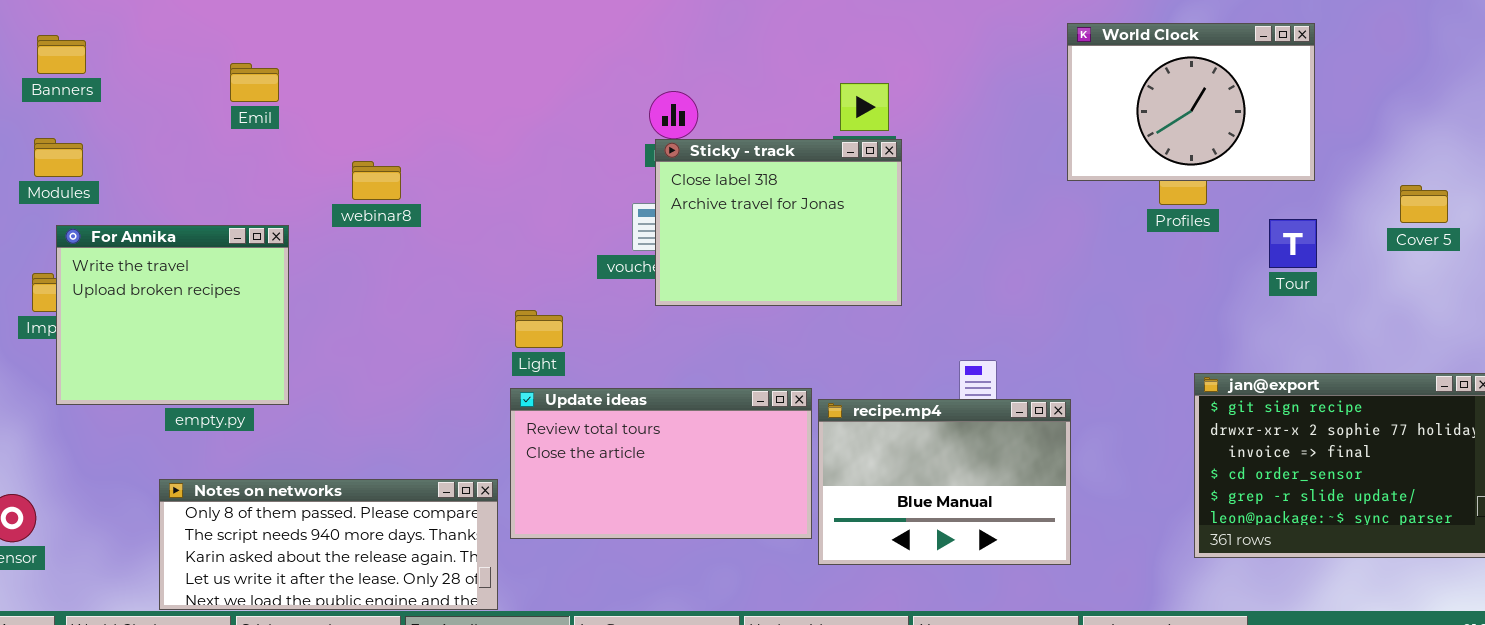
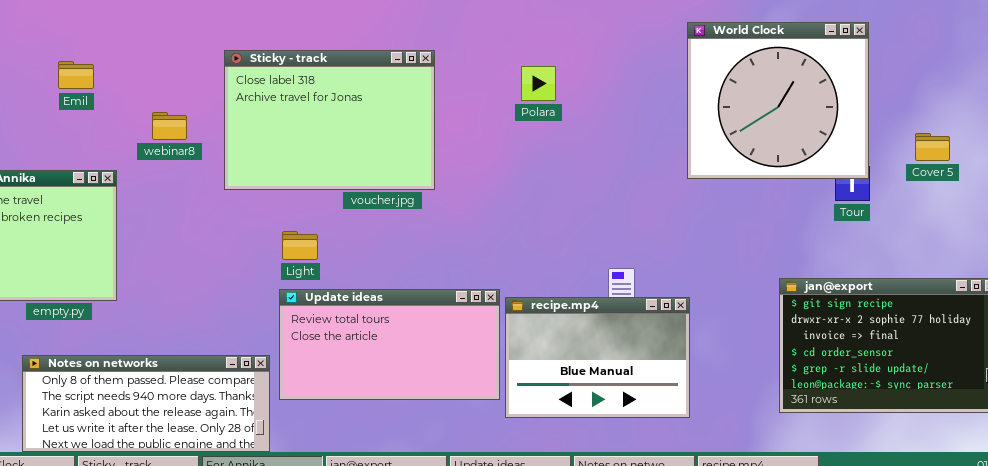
World Clock: [1067,23,1315,181] -> [687,22,869,179], resized
Emil: [230,63,279,102] -> [58,61,94,89], moved
Sticky - track: [655,139,902,306] -> [224,50,435,190], moved, resized
webinar8: [352,161,401,200] -> [152,112,187,140], moved
Cover 5: [1400,185,1448,223] -> [915,133,950,161], moved

